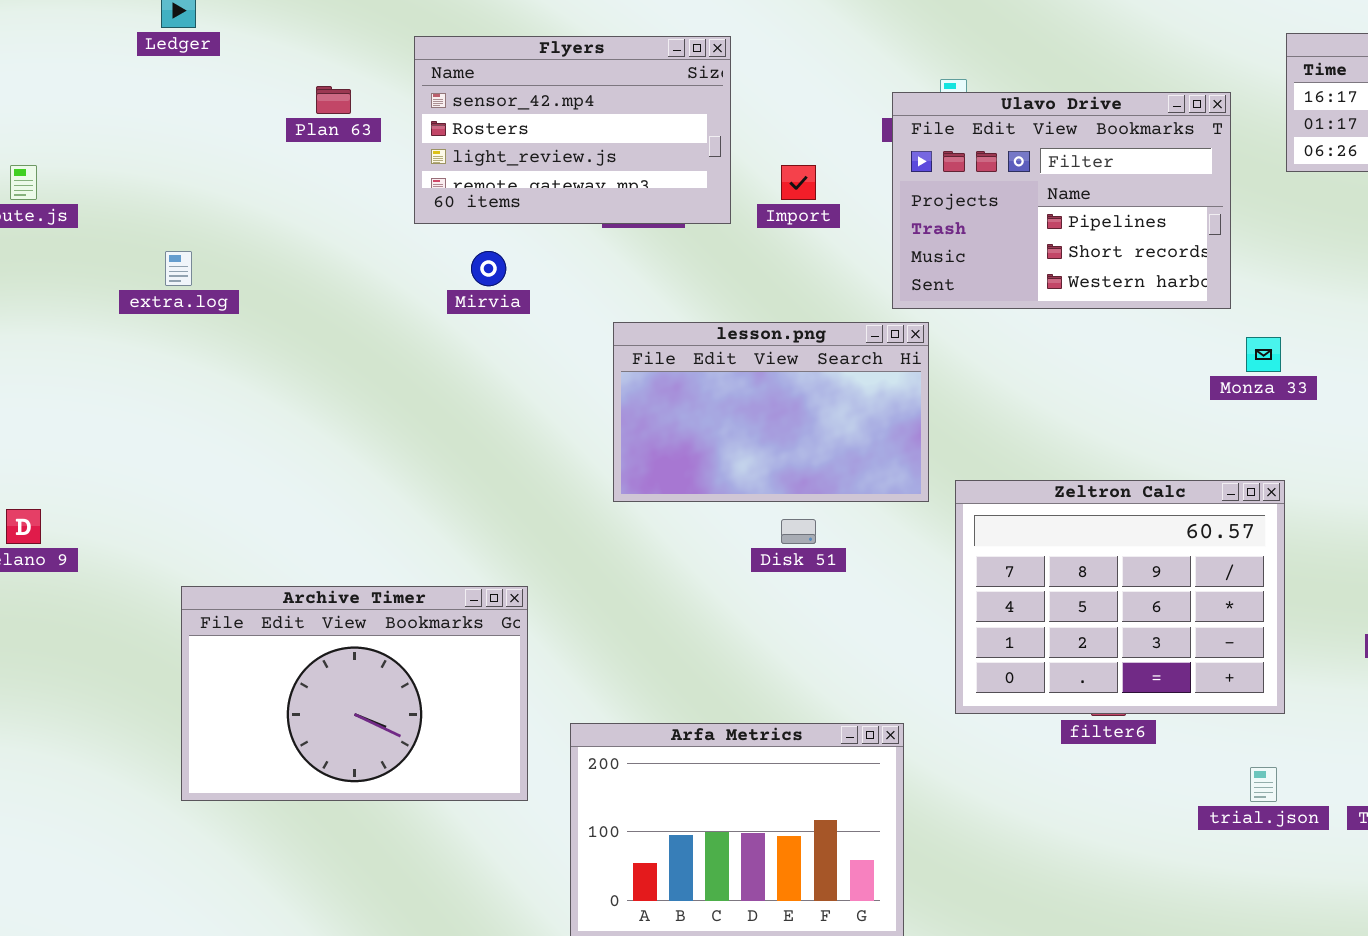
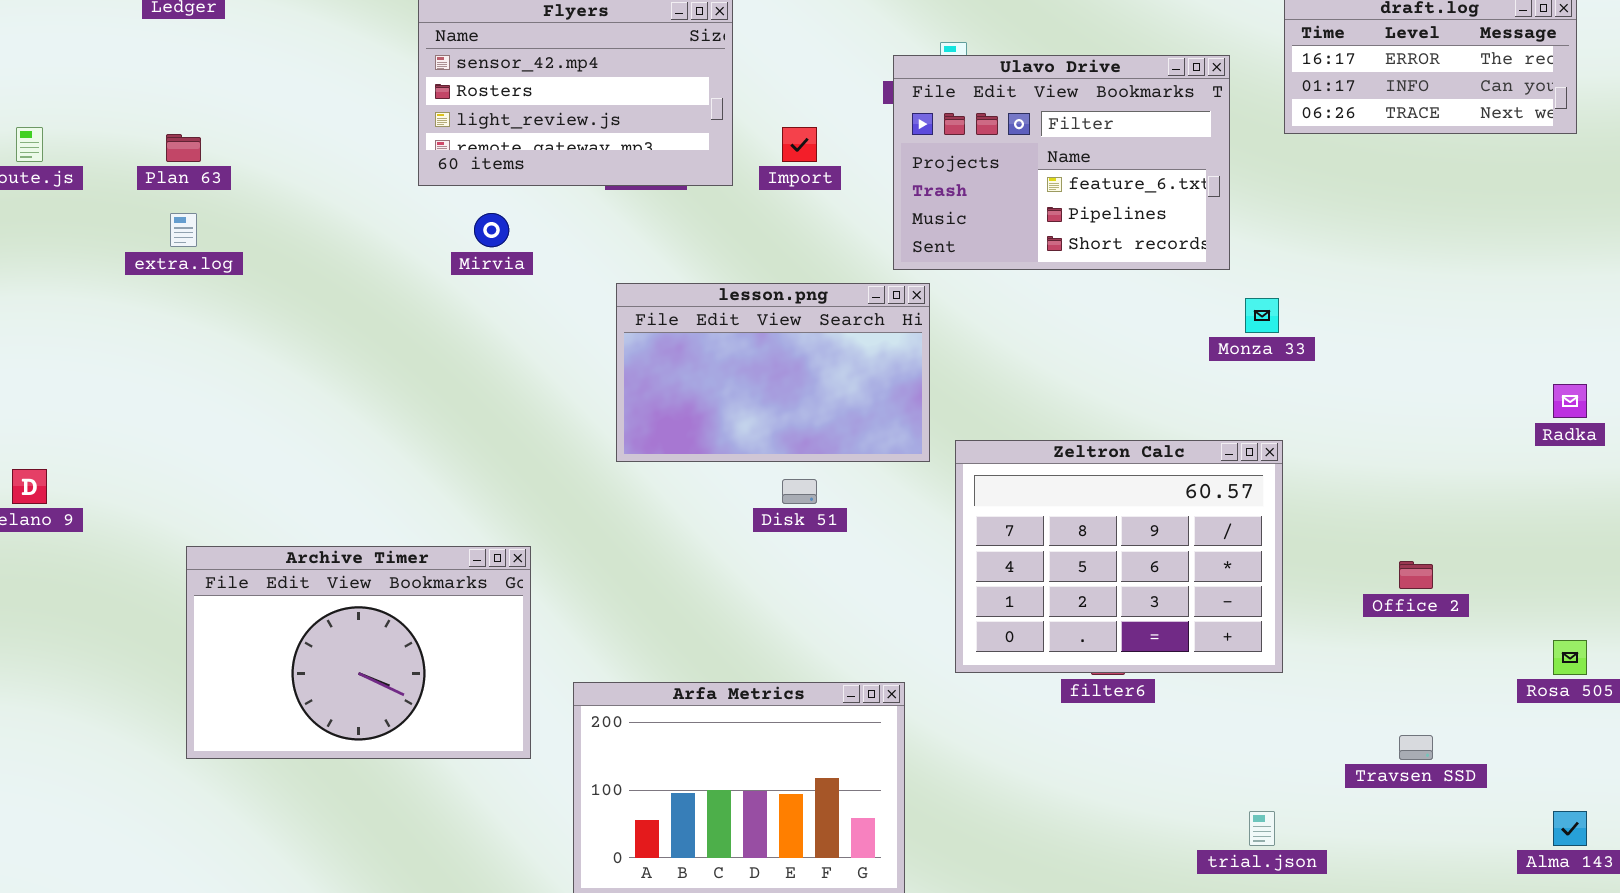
Plan 63: [316,86,351,114] -> [166,134,201,162], moved
Ulavo Drive: [892,92,1231,309] -> [893,55,1230,270], scrolled up 1 row
trial.json: [1250,767,1277,802] -> [1249,811,1275,846], moved

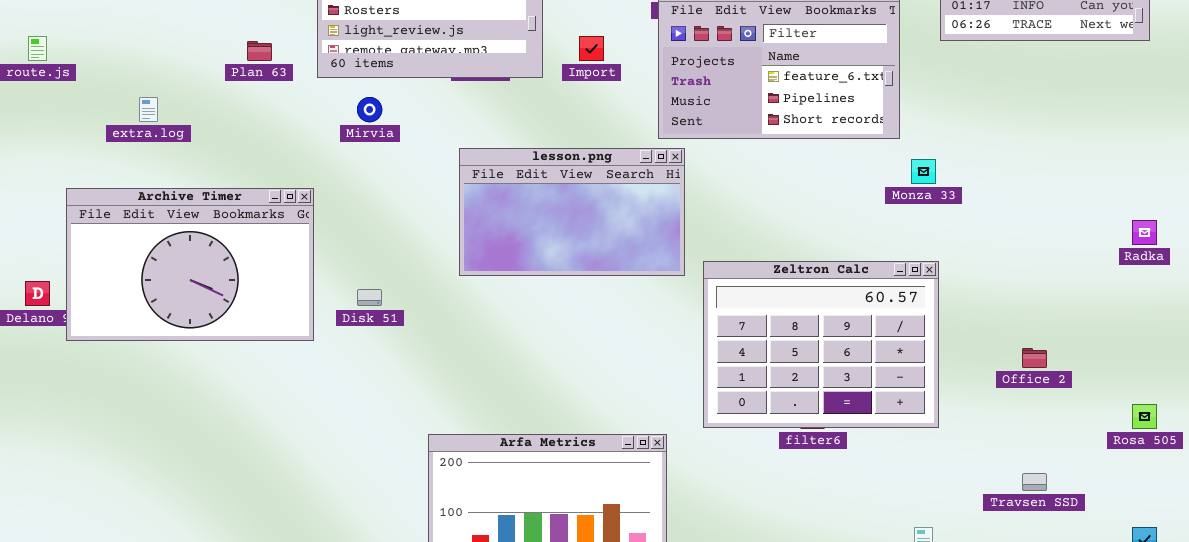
Plan 63: [166,134,201,162] -> [247,41,272,61], moved
Disk 51: [782,479,817,504] -> [357,289,382,306], moved
Archive Timer: [186,546,531,759] -> [66,188,314,341], moved

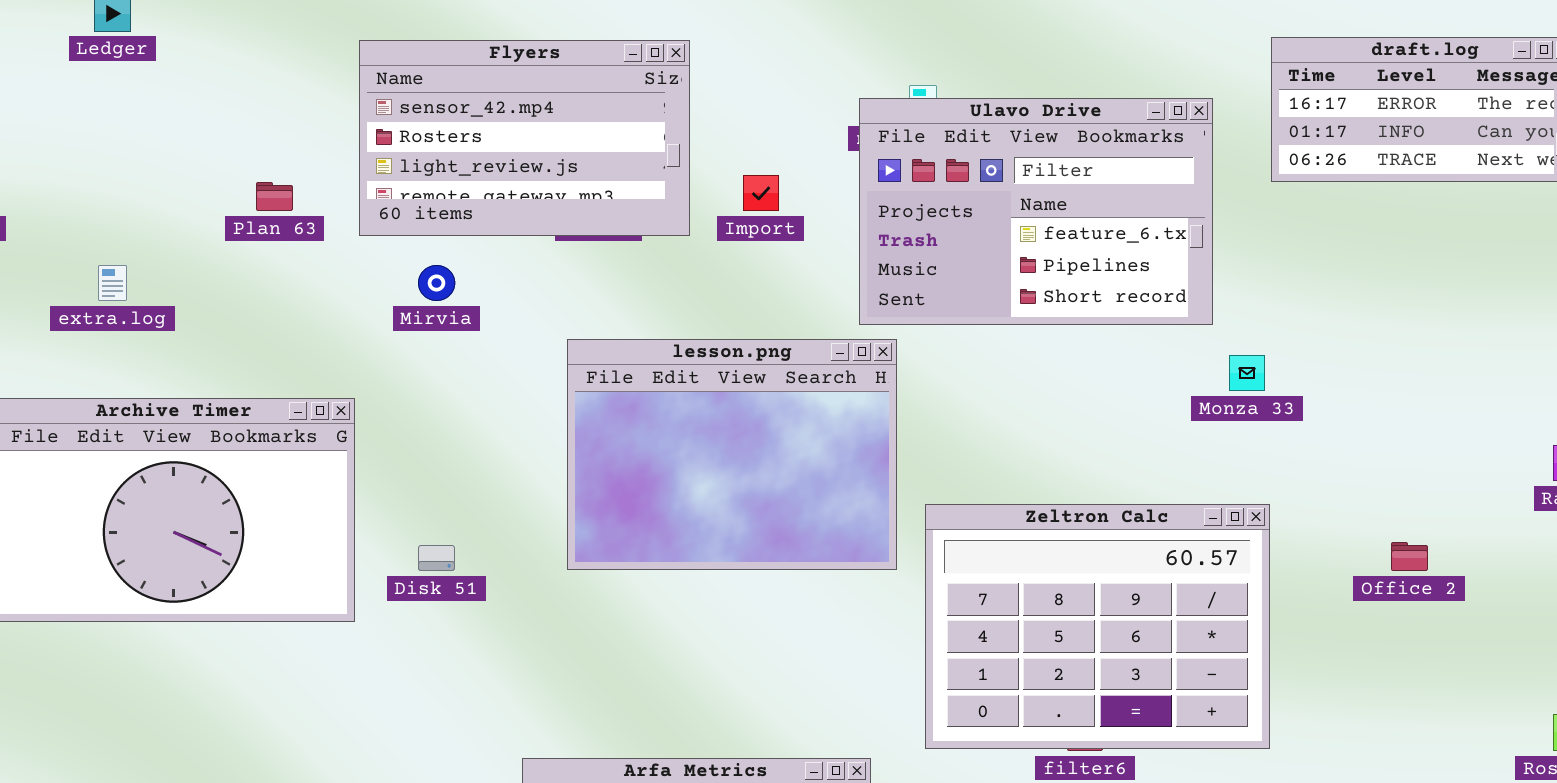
lesson.png: [459,148,685,276] -> [567,339,897,570], resized
Office 2: [1022,348,1047,368] -> [1391,542,1428,571], moved

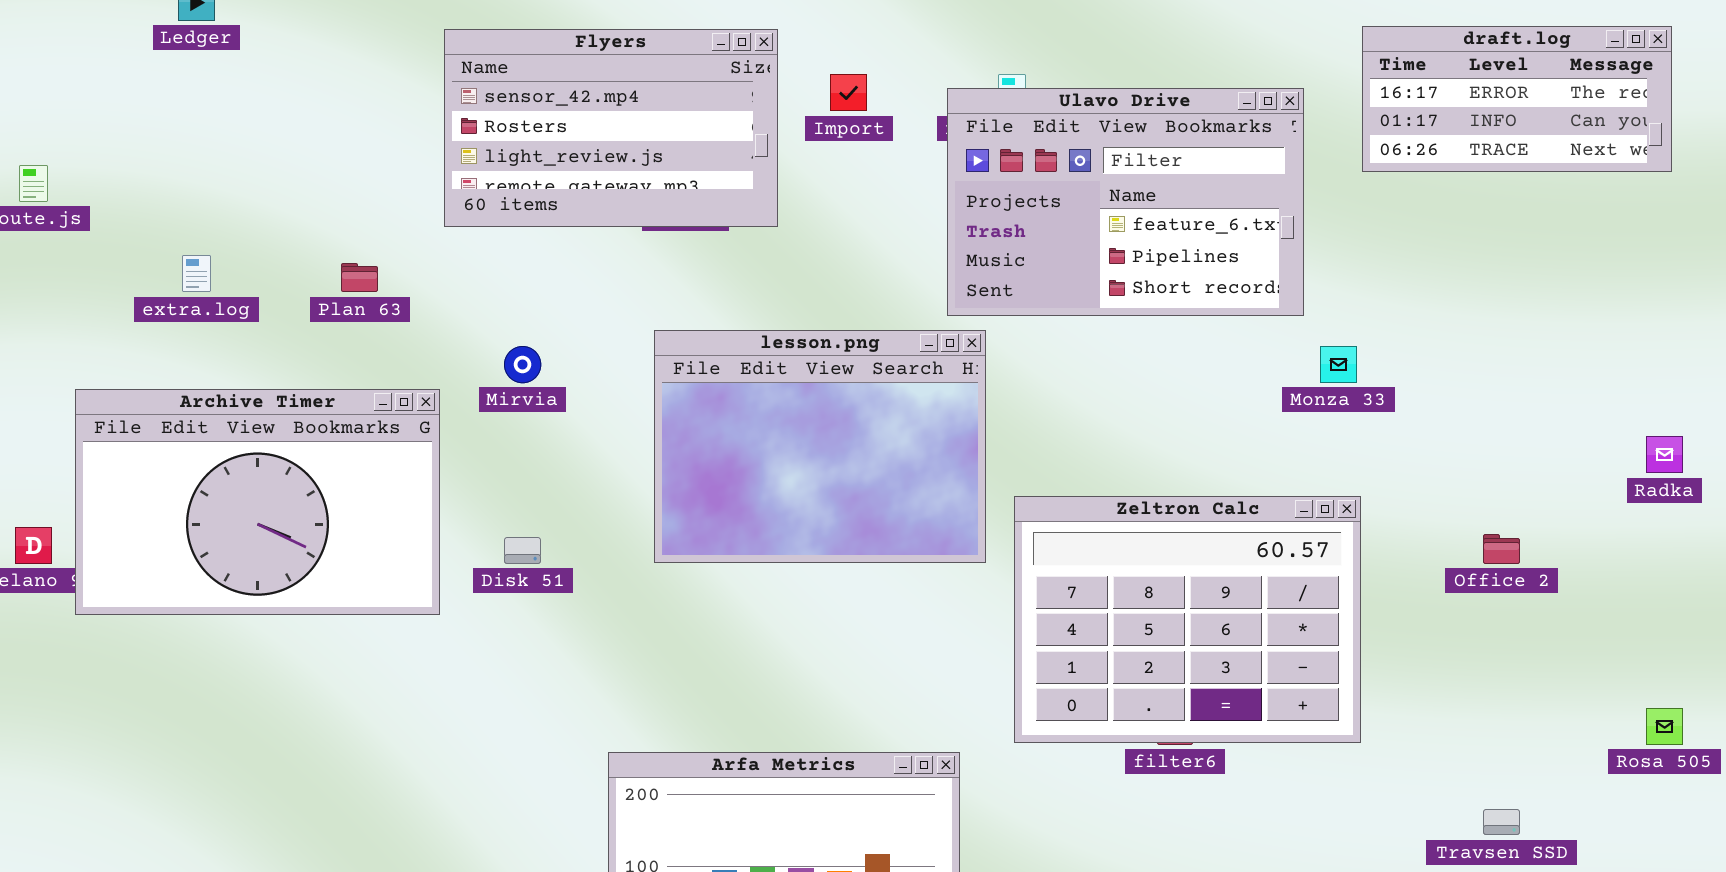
Import: [743,175,779,211] -> [830,74,867,111], moved
Plan 63: [256,182,293,211] -> [341,263,378,292], moved
Mirvia: [418,265,455,301] -> [504,346,541,383], moved

